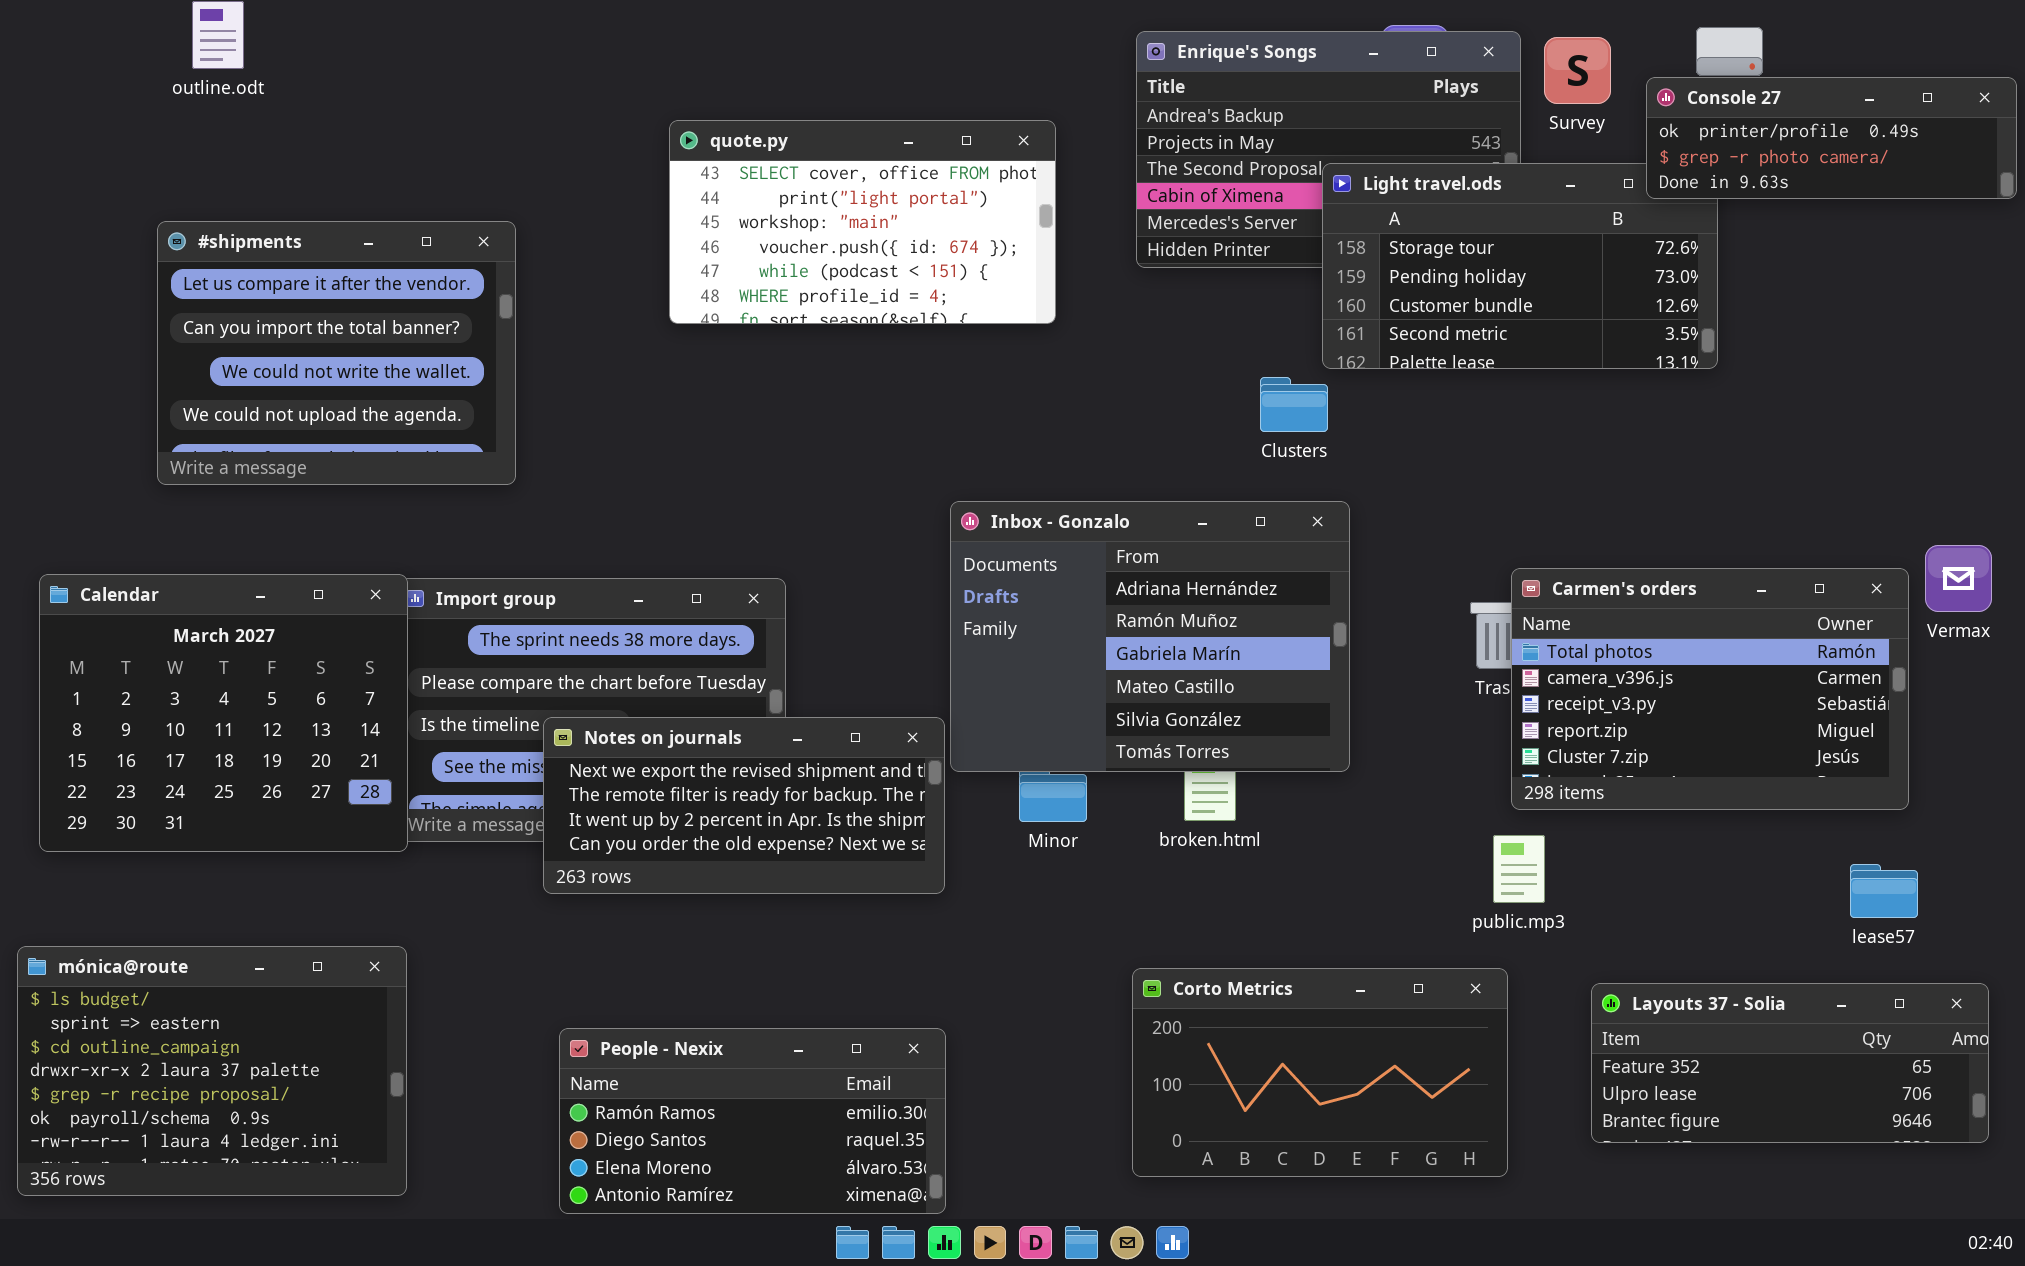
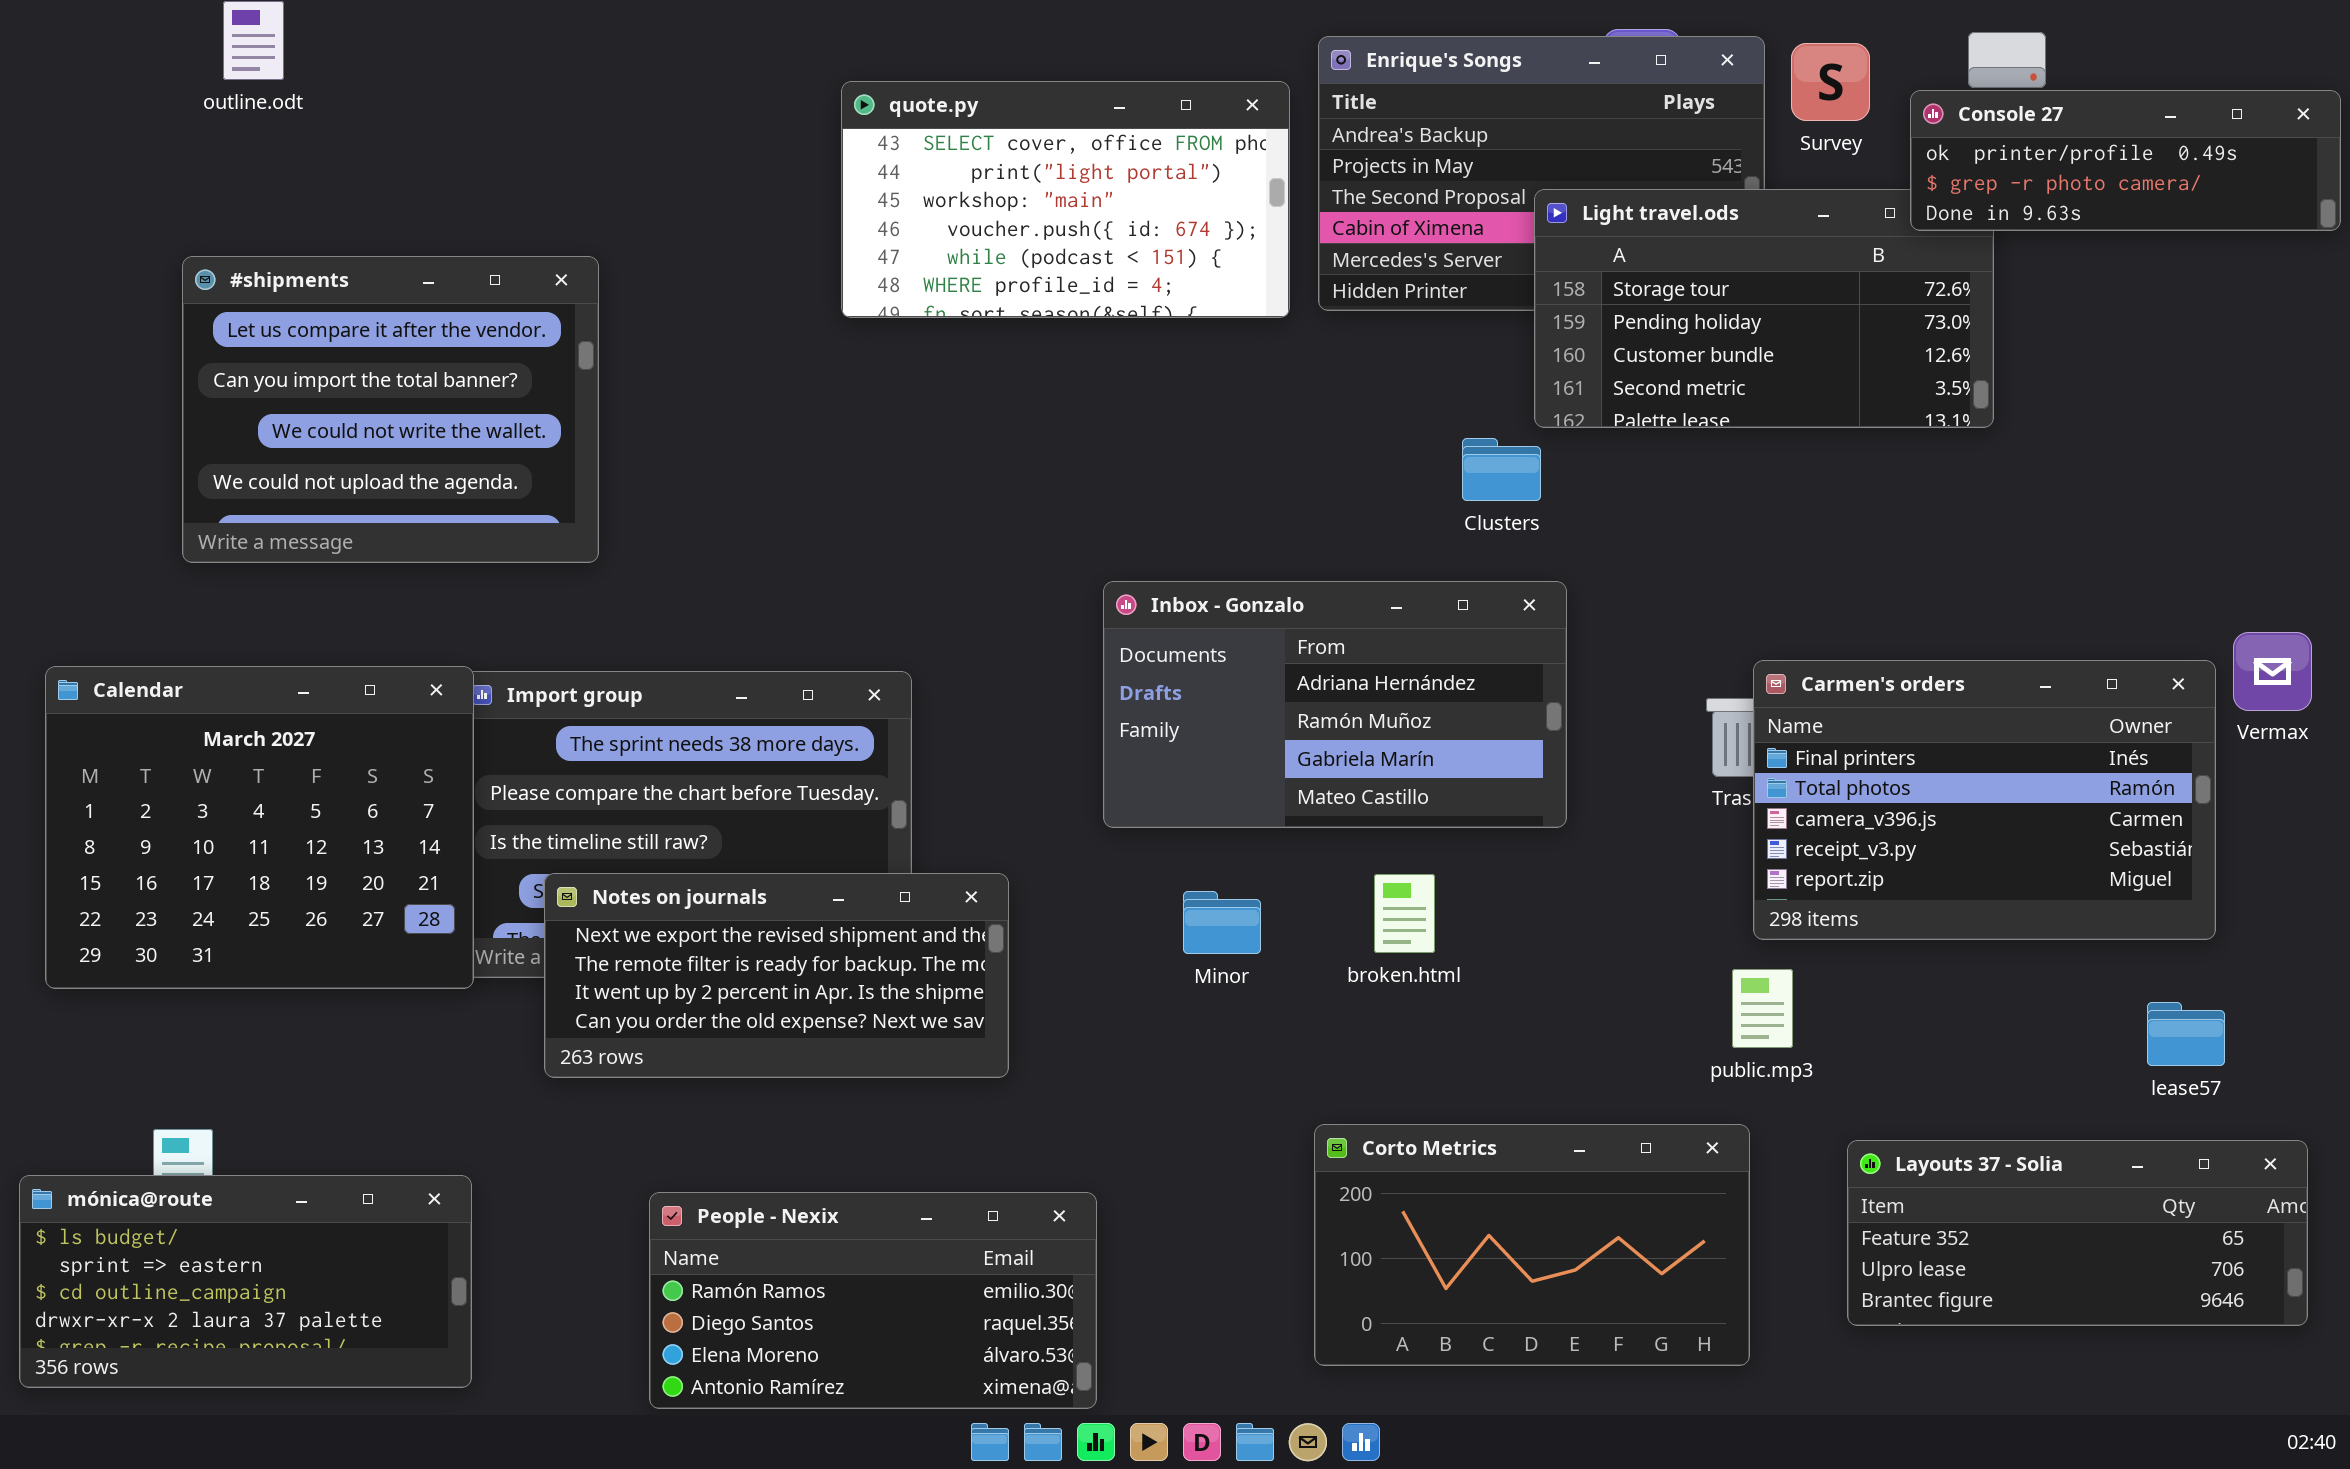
quote.py: [669,120,1056,324] -> [841,81,1290,318], moved
Inbox - Gonzalo: [950,501,1350,772] -> [1103,581,1567,828], resized
Carmen's orders: [1511,568,1909,810] -> [1753,660,2216,940], scrolled up 1 row
Notes on journals: [543,717,945,894] -> [544,873,1009,1078], moved
mónica@route: [17,946,407,1196] -> [19,1175,472,1388], resized

